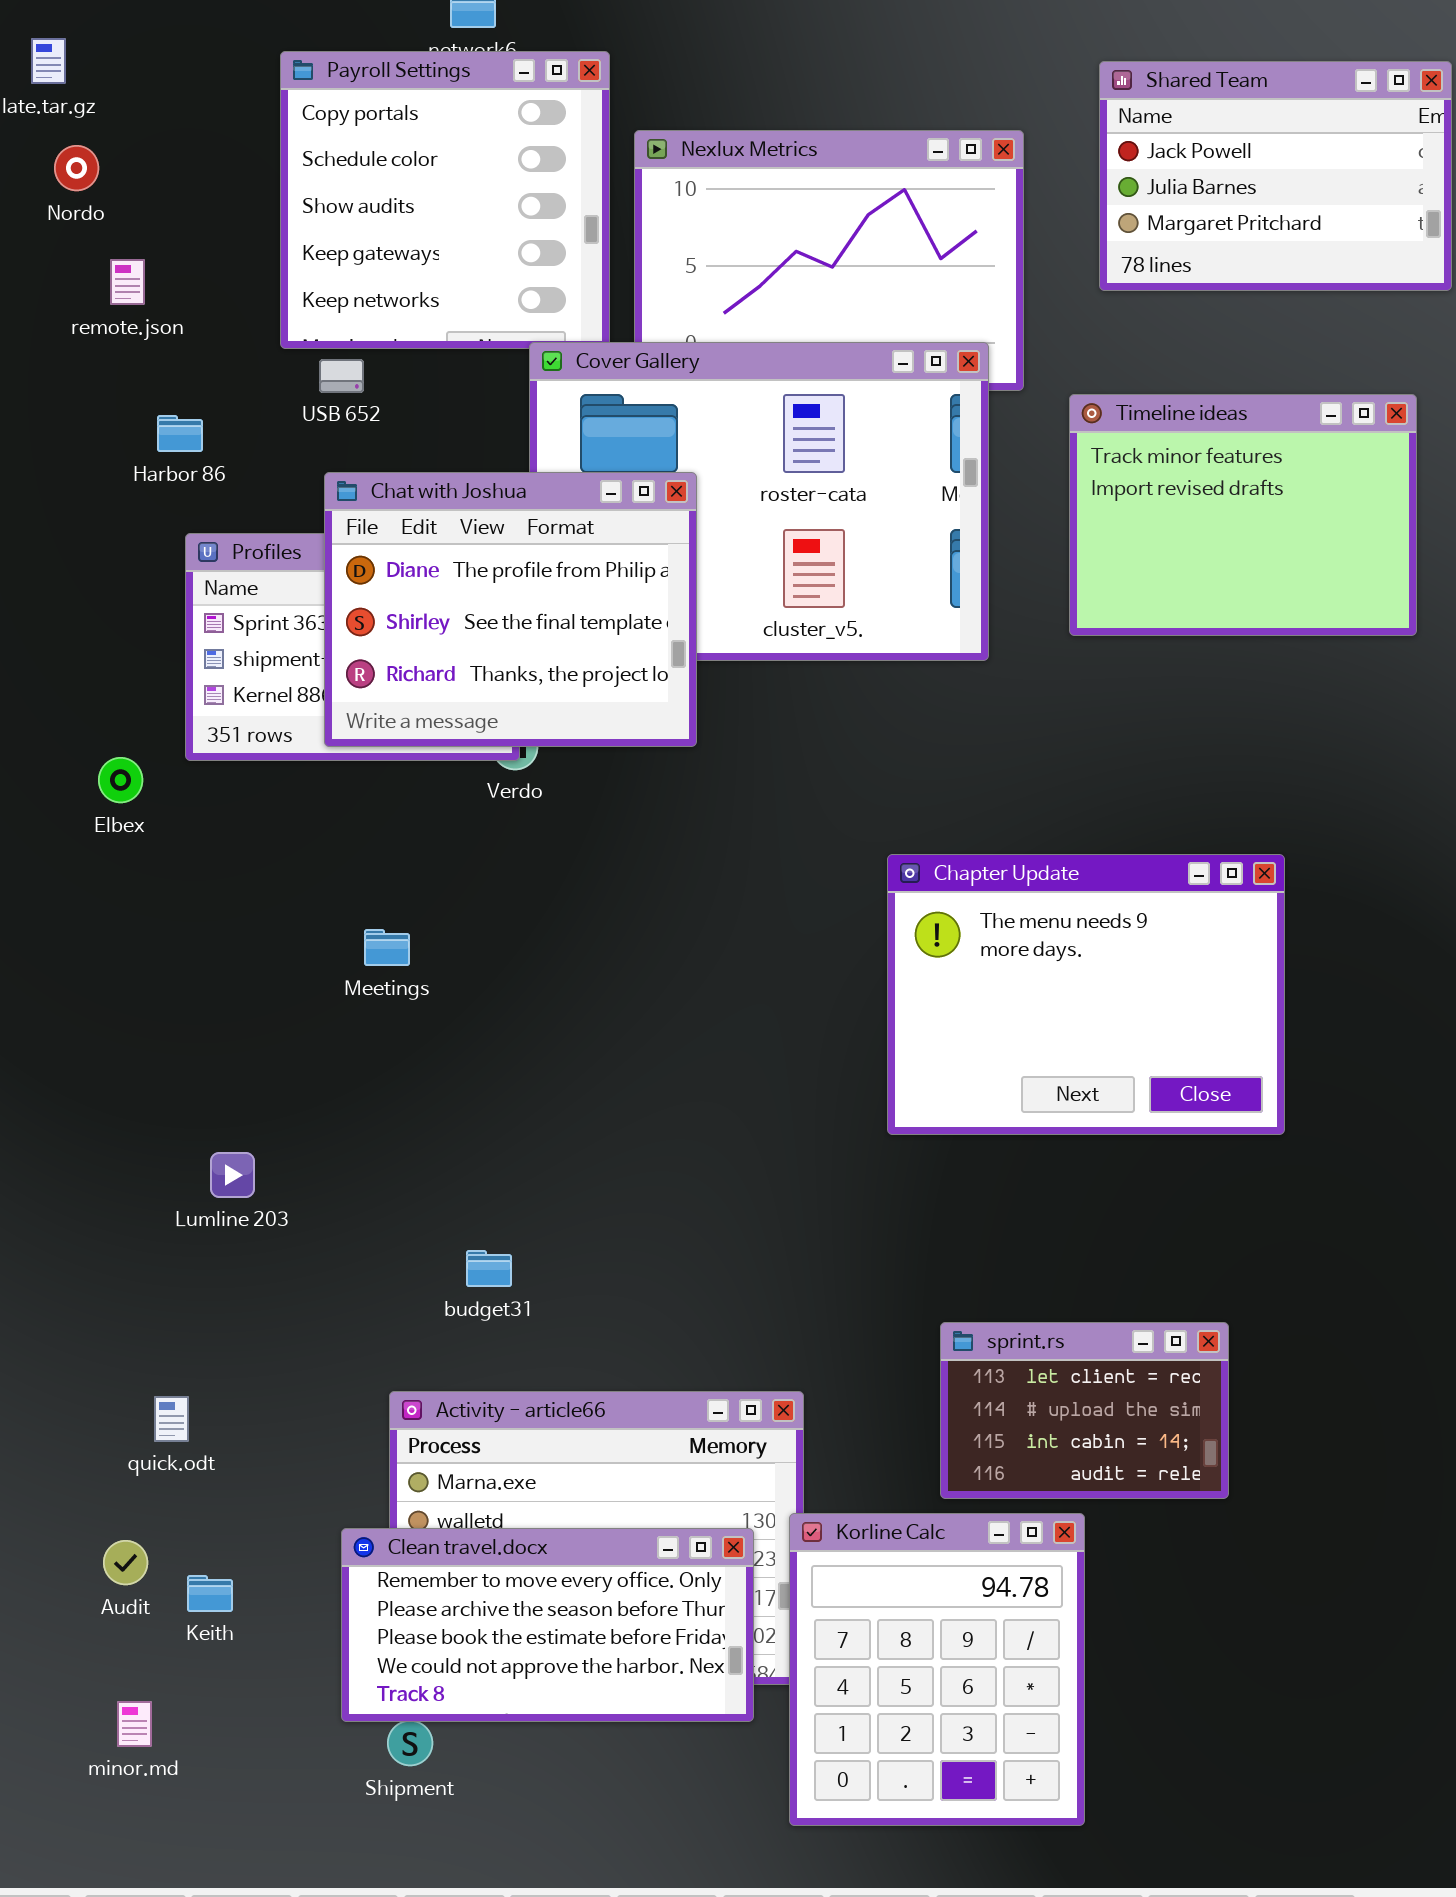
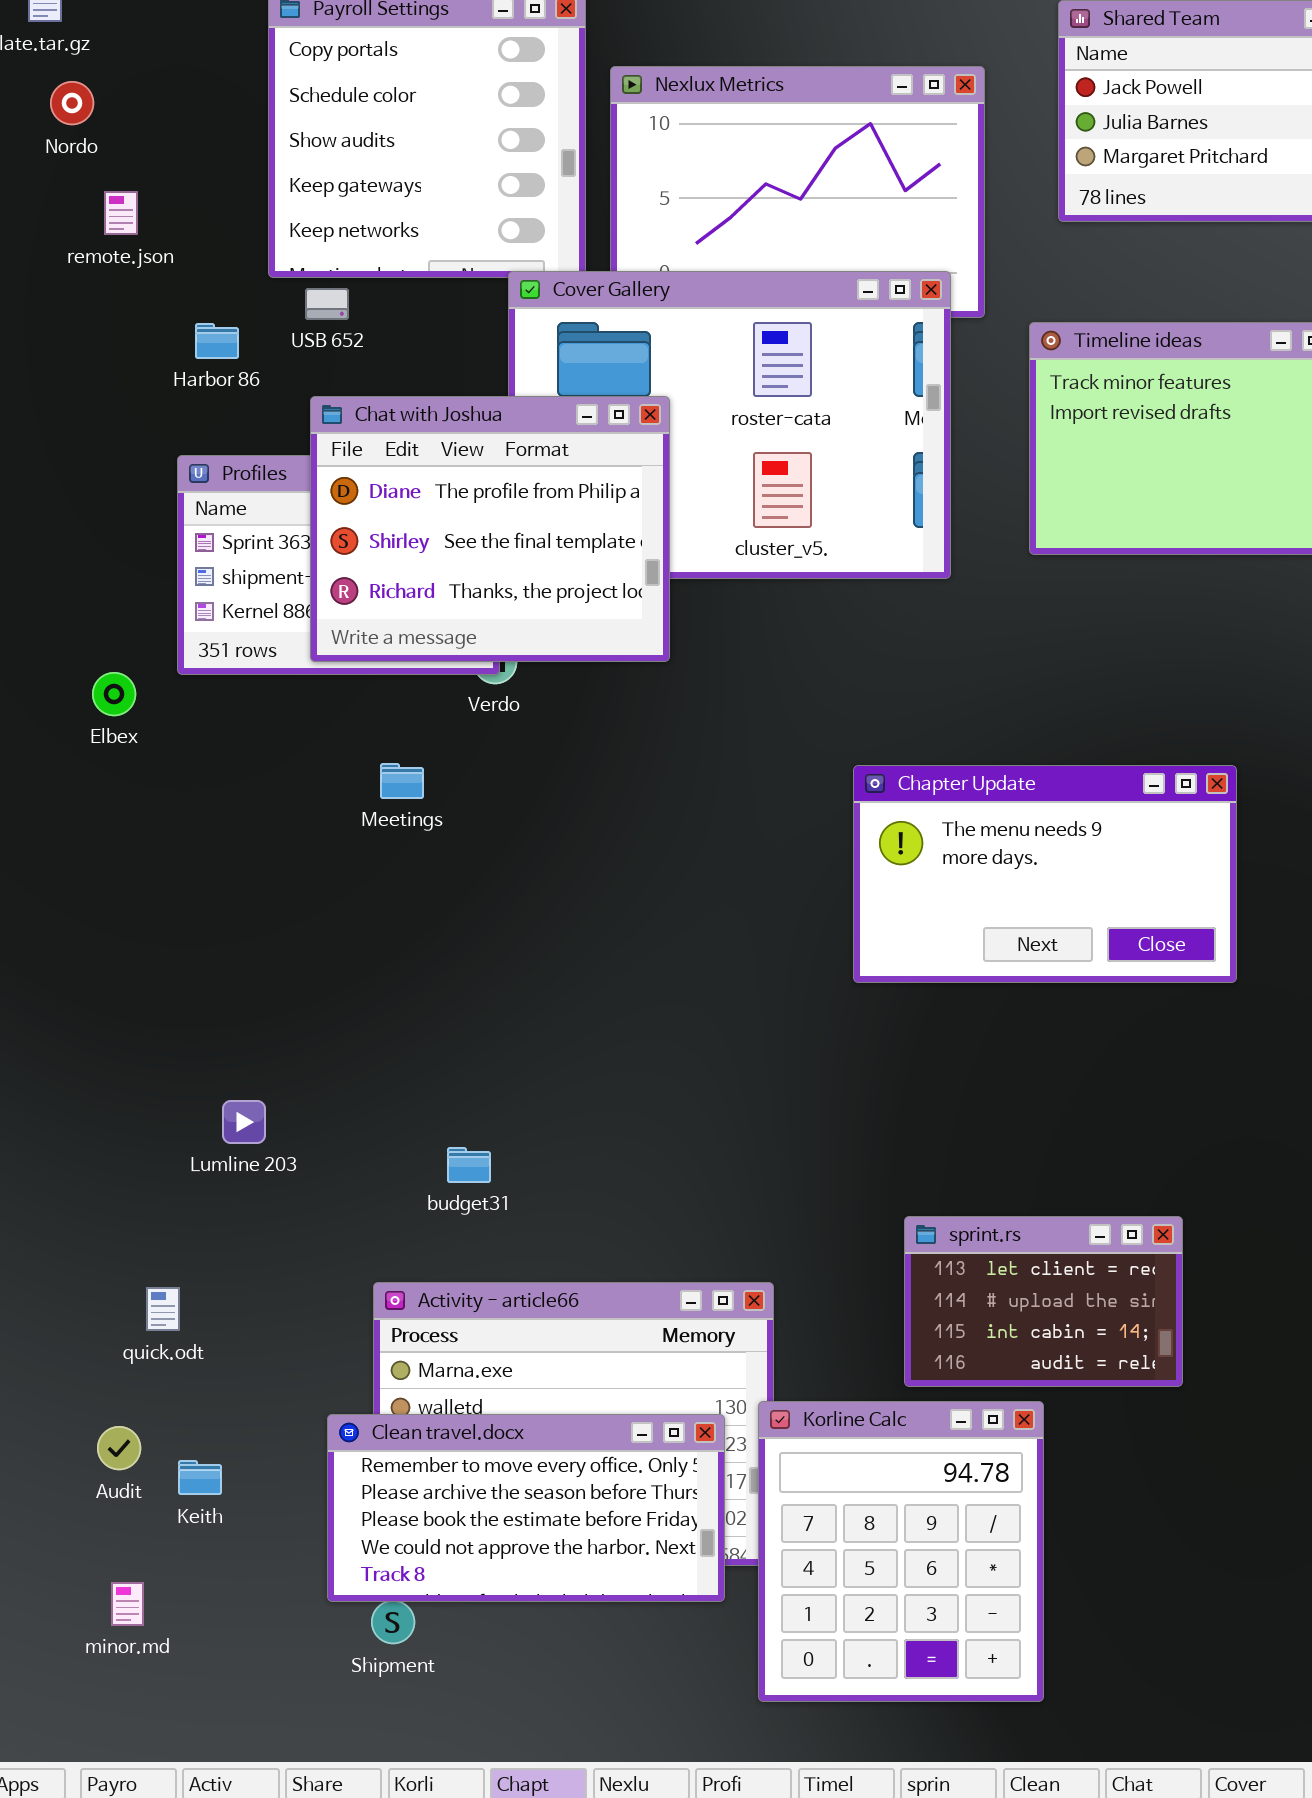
Harbor 86: [157,415,203,452] -> [195,323,239,359], moved
Chapter Update: [887,854,1285,1135] -> [853,765,1237,983], resized
Meetings: [364,929,410,966] -> [380,763,424,799], moved
Lumline 203: [210,1152,255,1198] -> [222,1100,266,1144], moved

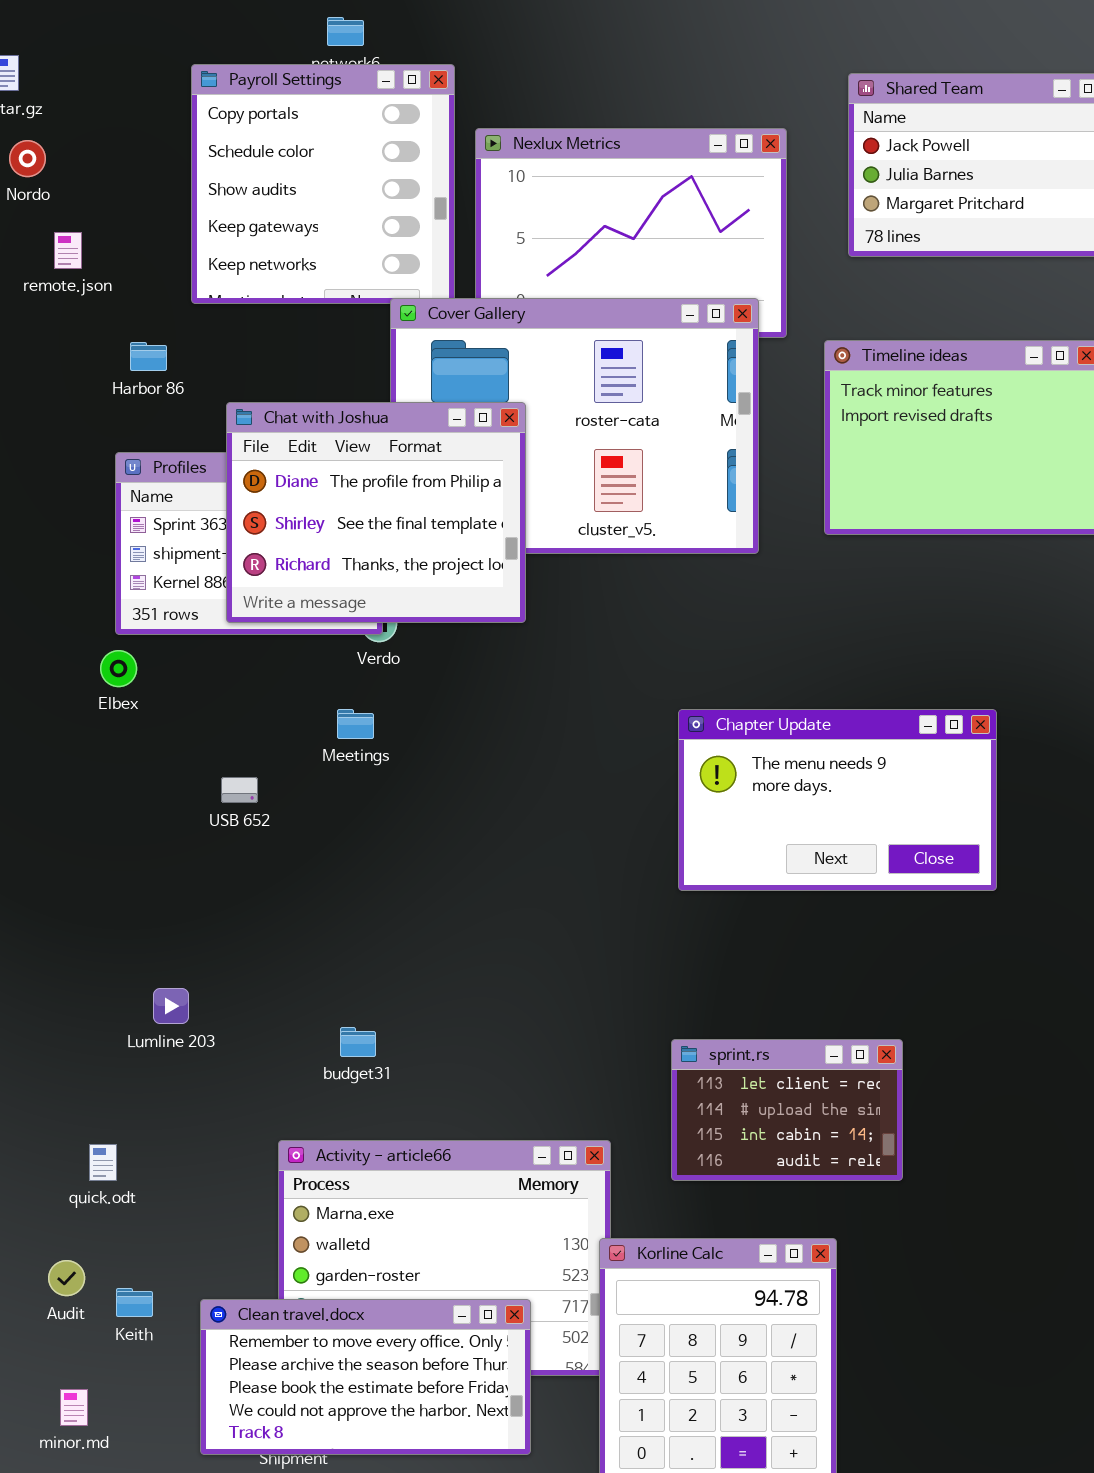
USB 652: [305,288,349,320] -> [221,777,258,803], moved
Elbex: [92,672,136,716] -> [100,650,137,687], moved
Meetings: [380,763,424,799] -> [337,709,374,739], moved
sprint.rs: [904,1216,1183,1387] -> [671,1039,903,1181], moved
Clean travel.docx: [327,1414,725,1602] -> [200,1299,531,1455], moved

